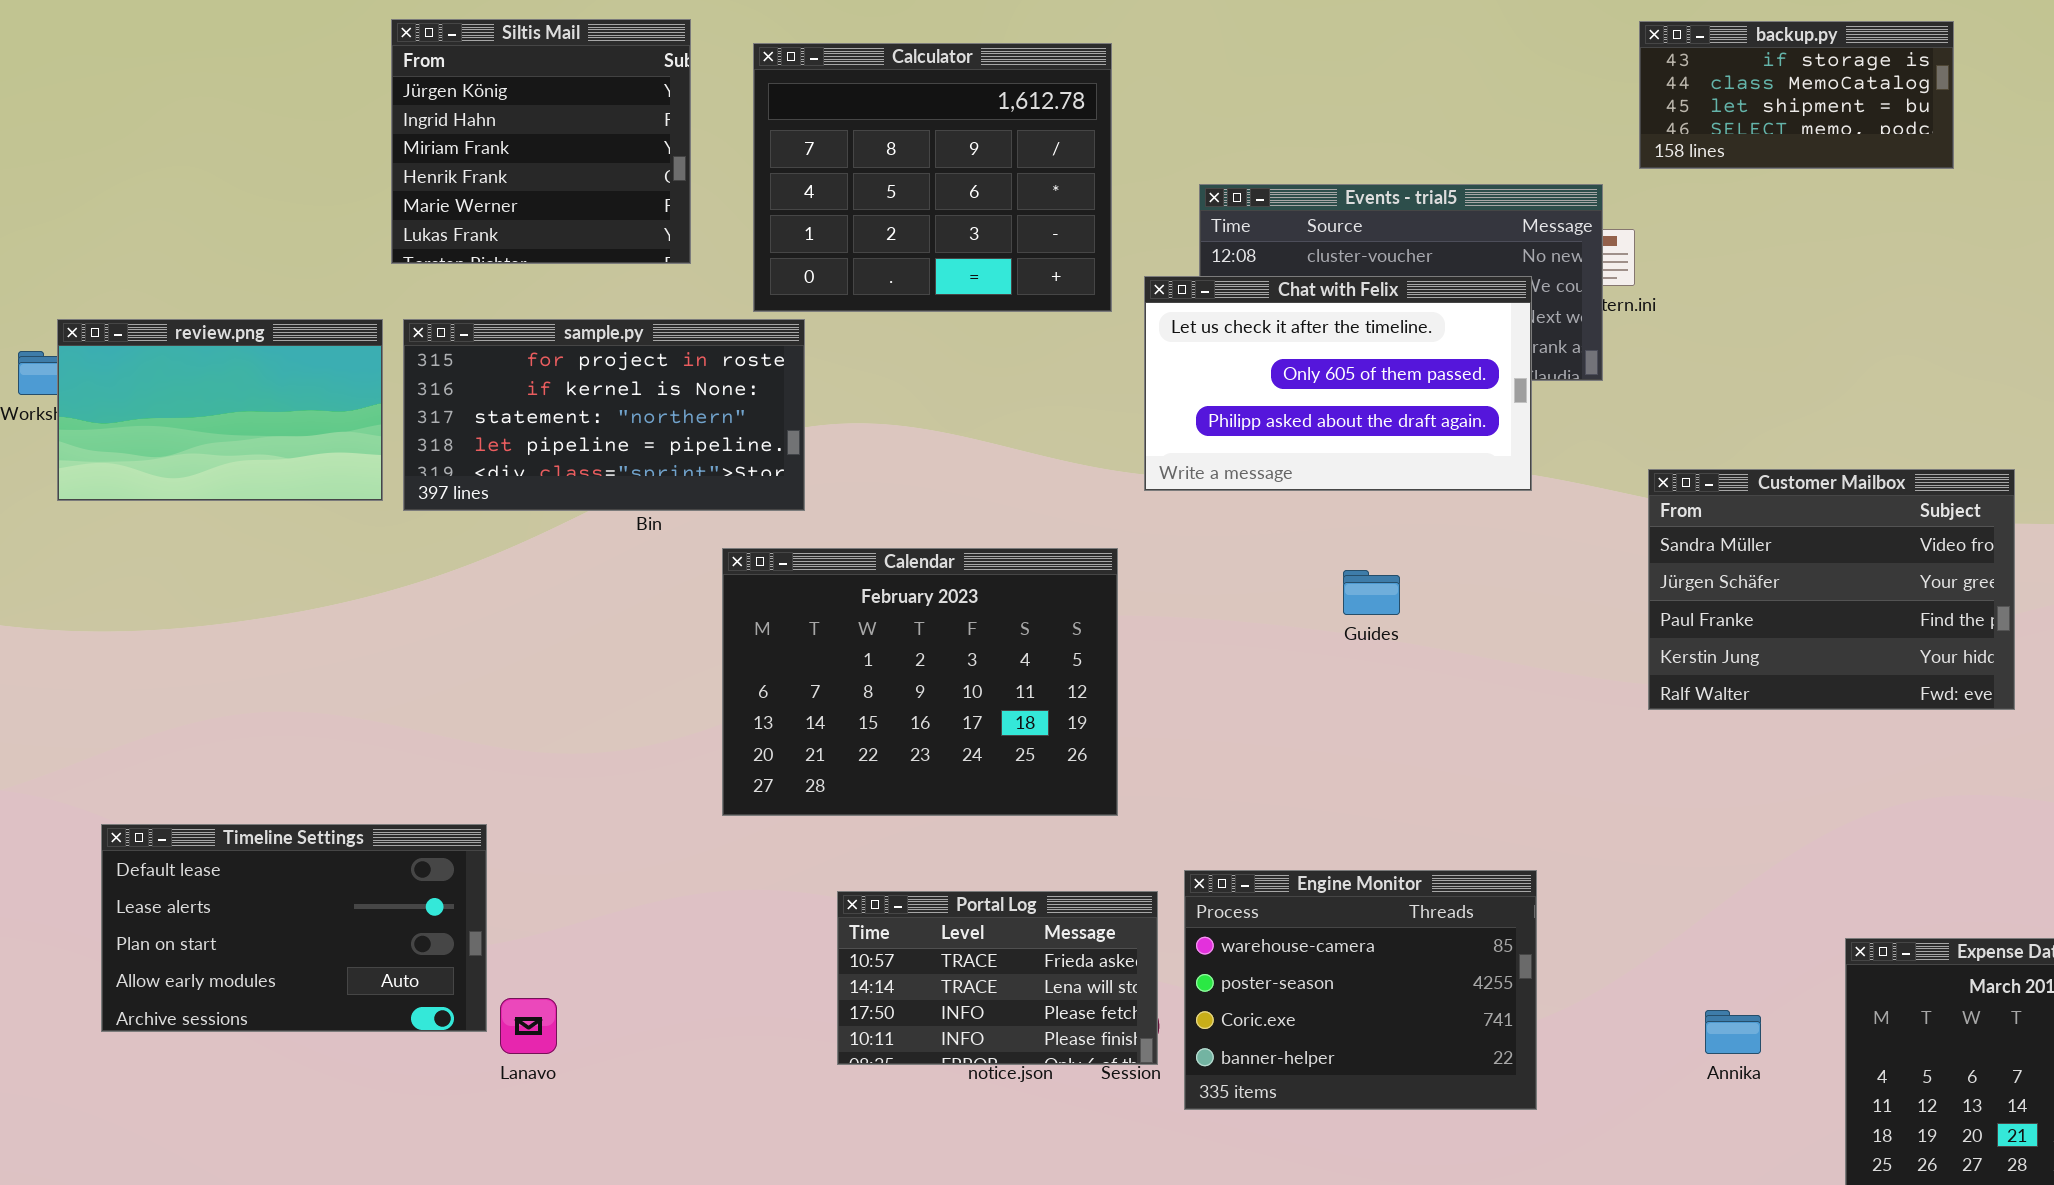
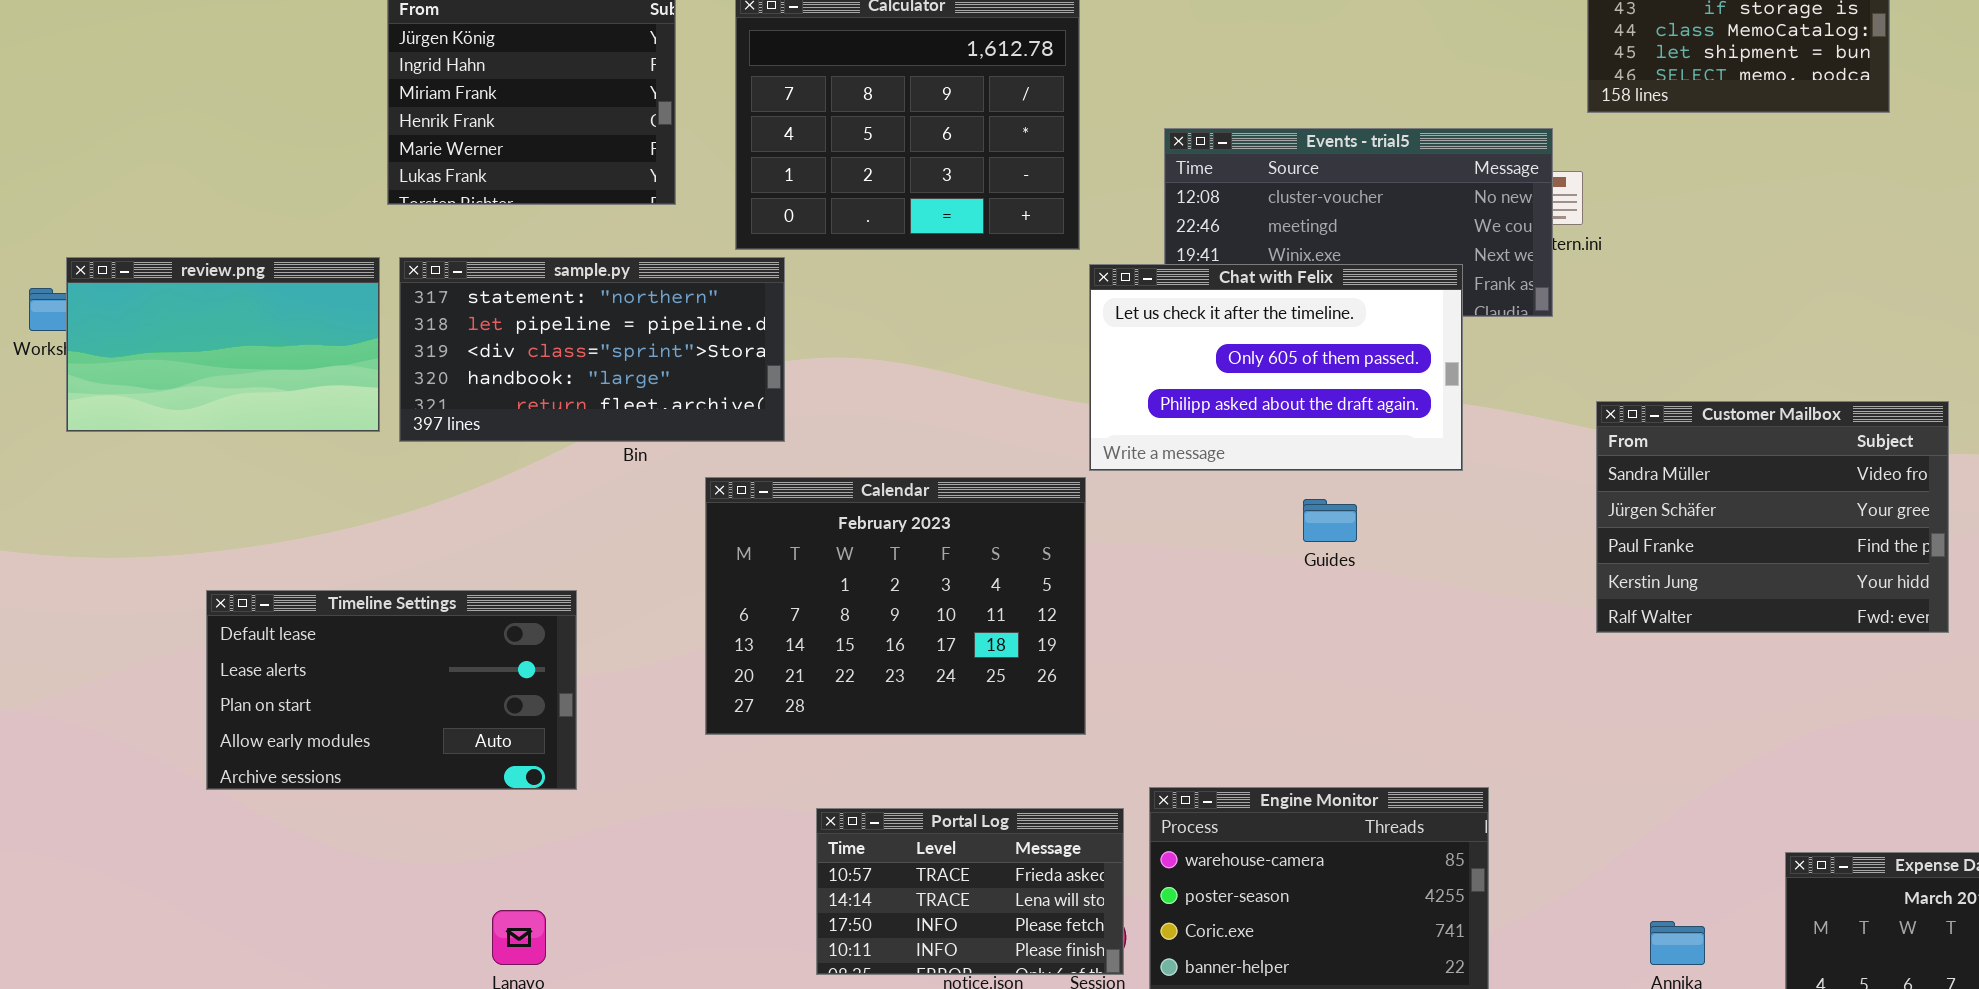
Chat with Felix: [1144,276,1532,491] -> [1089,264,1463,471], moved
sample.py: [403,319,805,511] -> [399,257,785,442], scrolled down 2 rows
Timeline Settings: [101,824,487,1032] -> [206,590,577,790], moved

